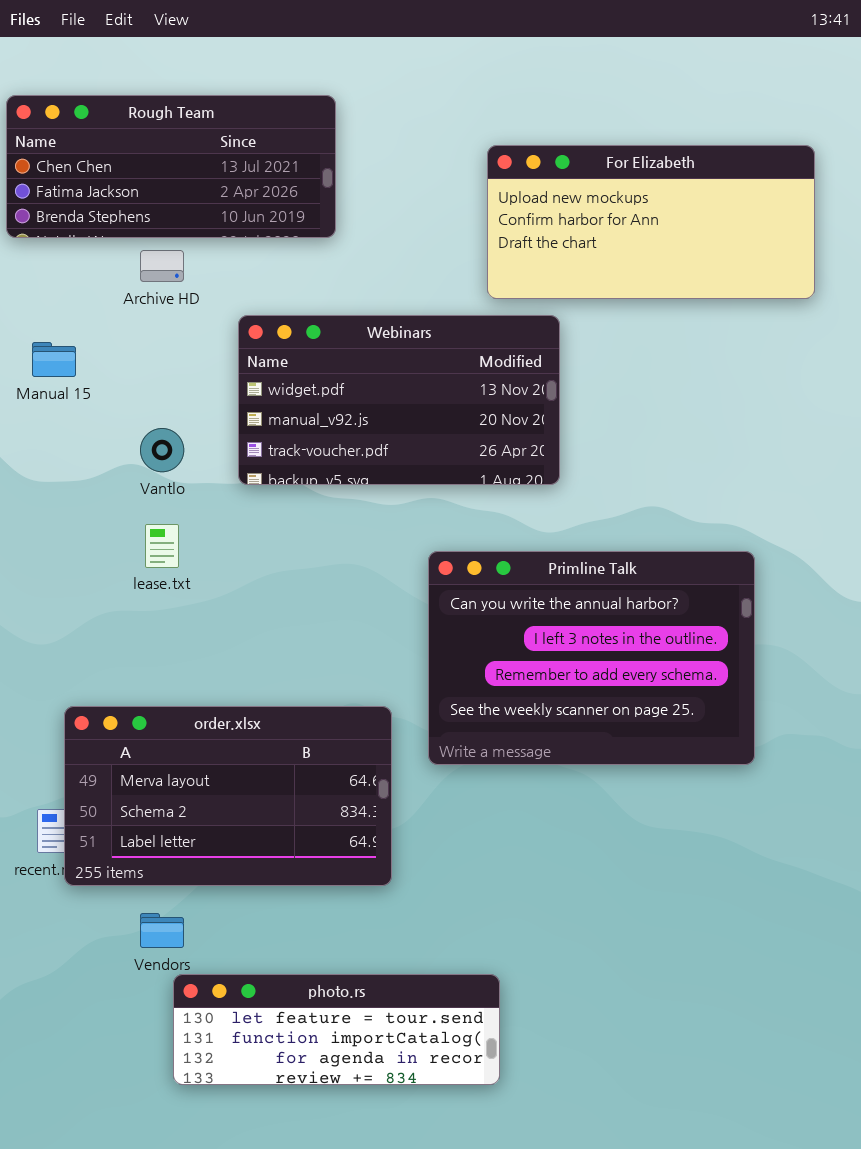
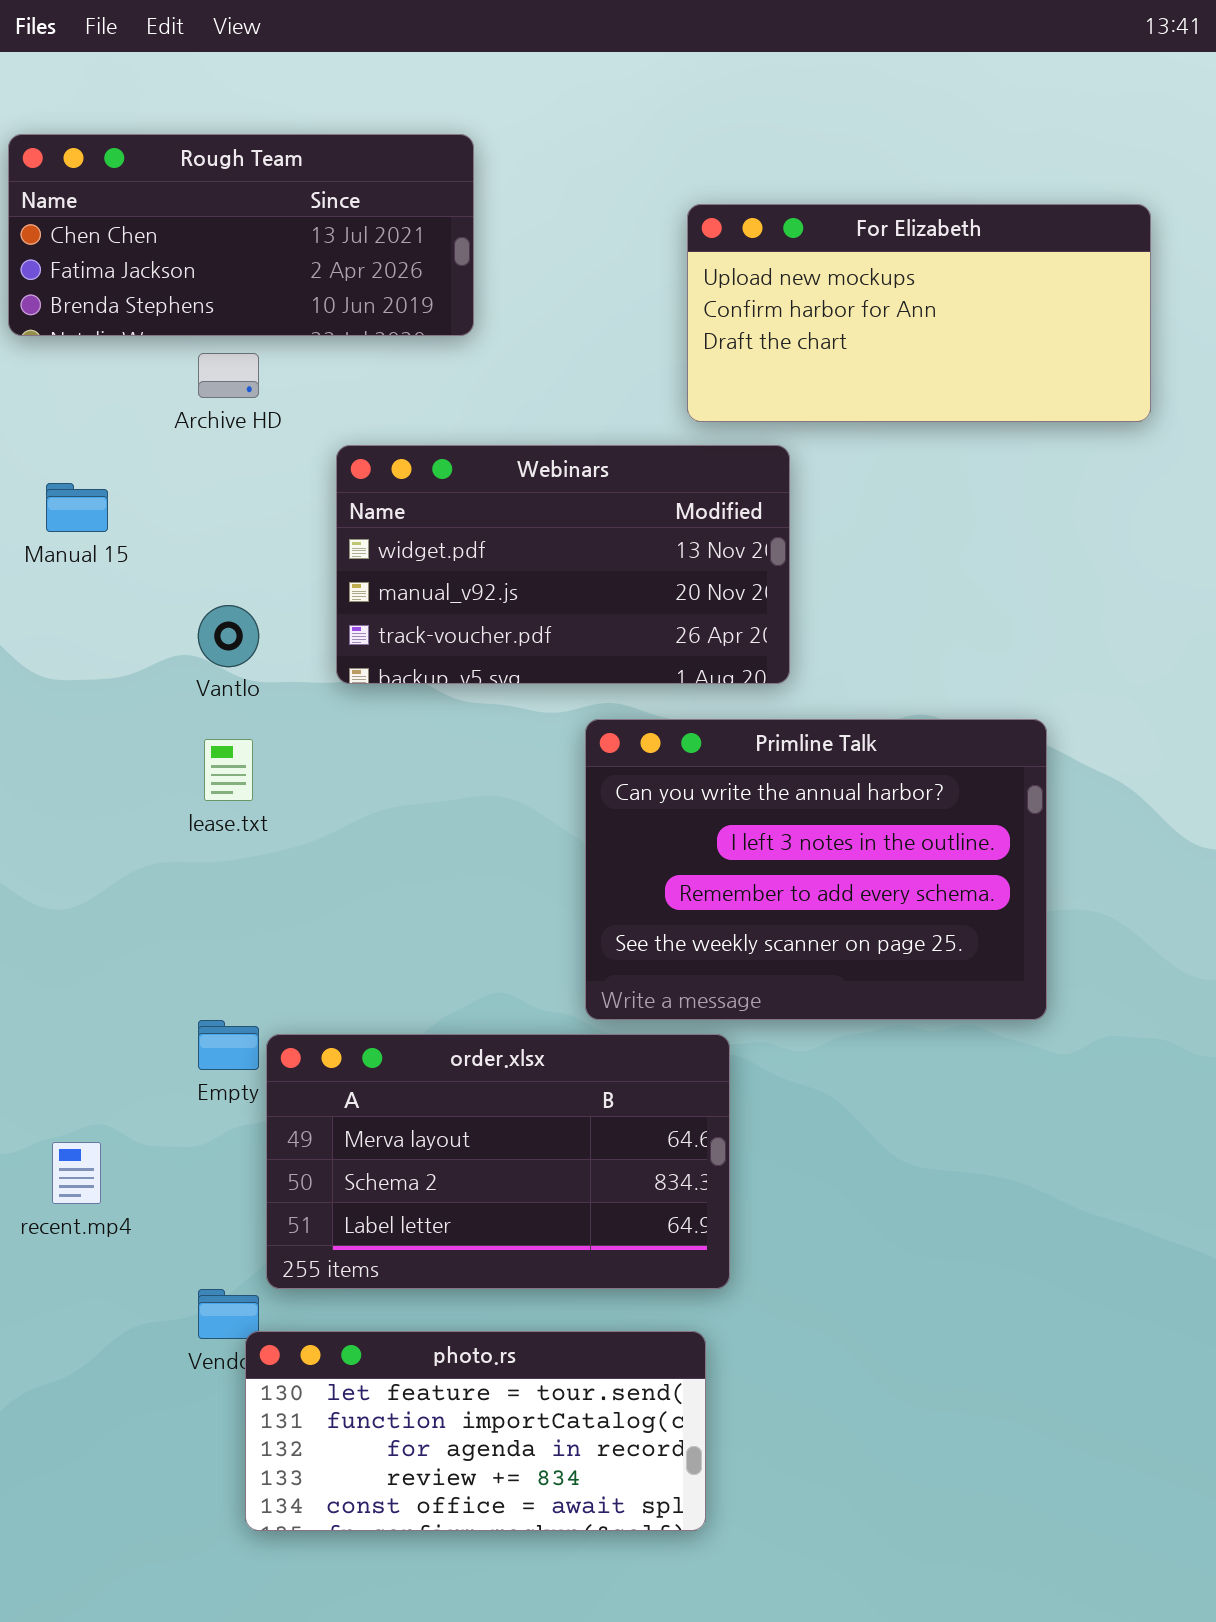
Primline Talk: [428,551,755,765] -> [585,719,1047,1020], moved
order.xlsx: [64,706,392,886] -> [266,1034,730,1289], moved
photo.rs: [173,974,500,1085] -> [245,1331,706,1531], resized

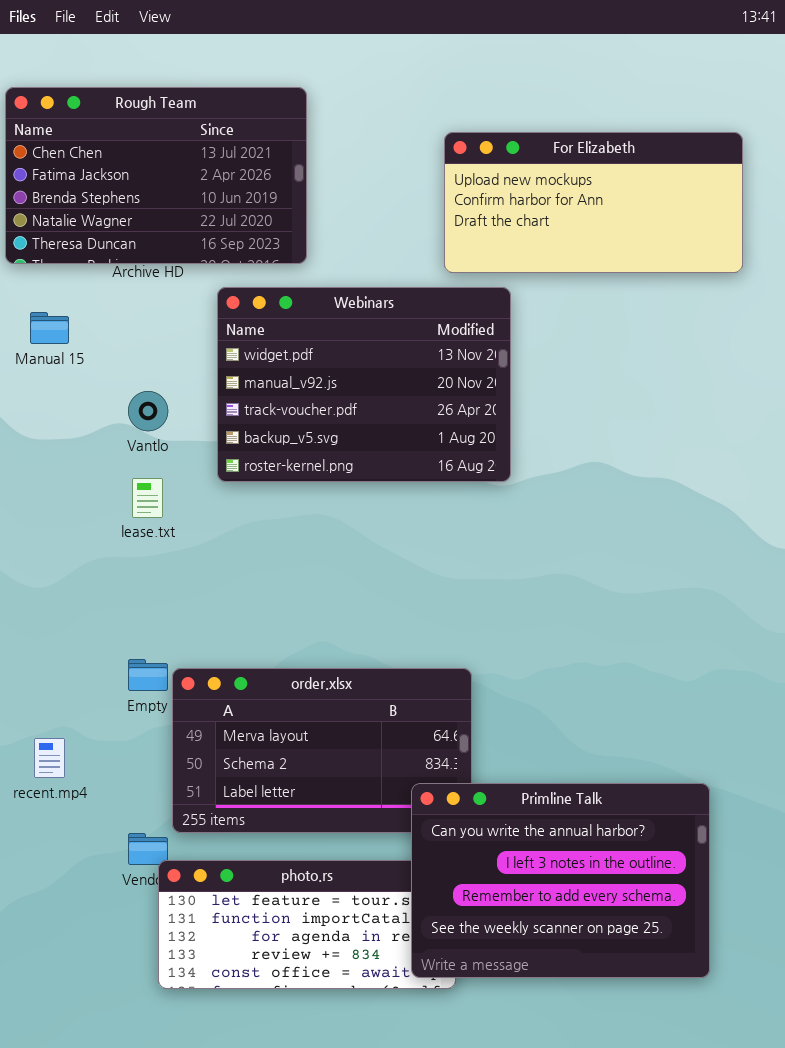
Rough Team: [8,134,474,336] -> [5,87,307,264], resized
Webinars: [336,445,790,684] -> [217,287,511,482], resized
Primline Talk: [585,719,1047,1020] -> [411,783,710,978], moved

